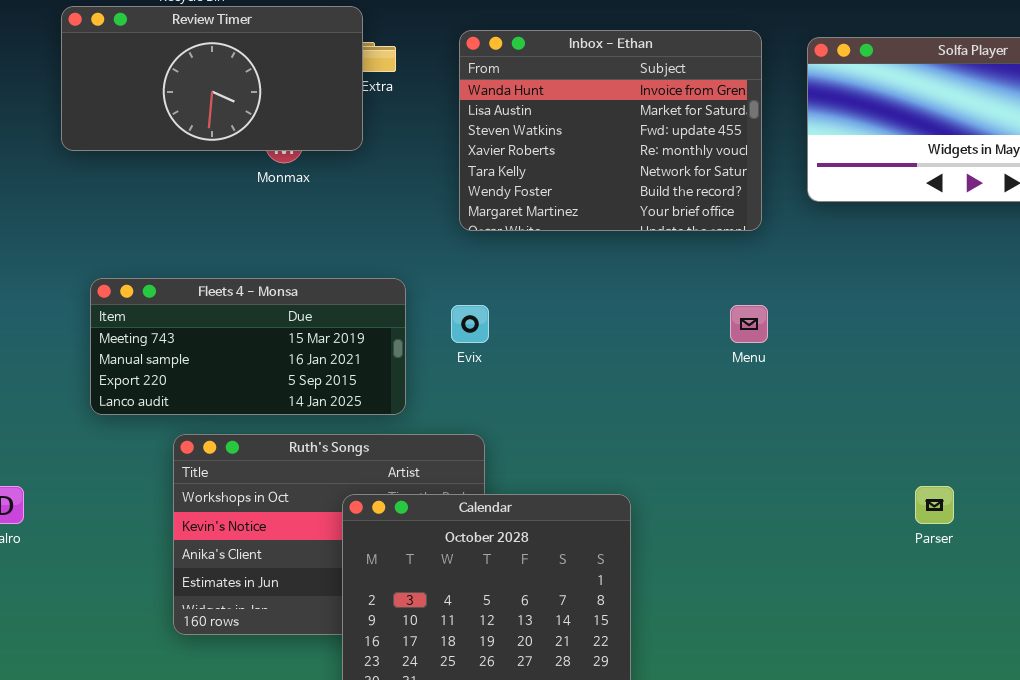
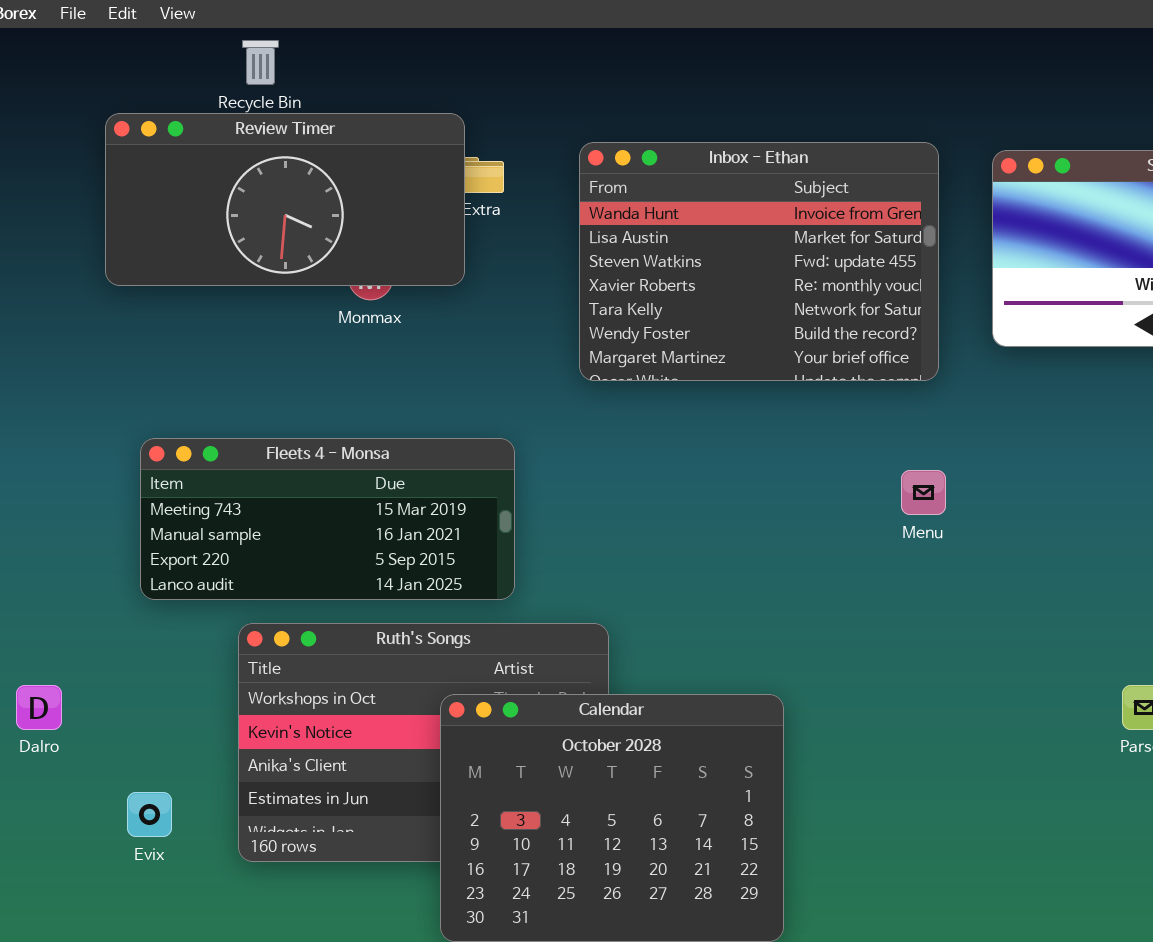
Evix: [451,305,489,343] -> [127,792,172,837], moved

